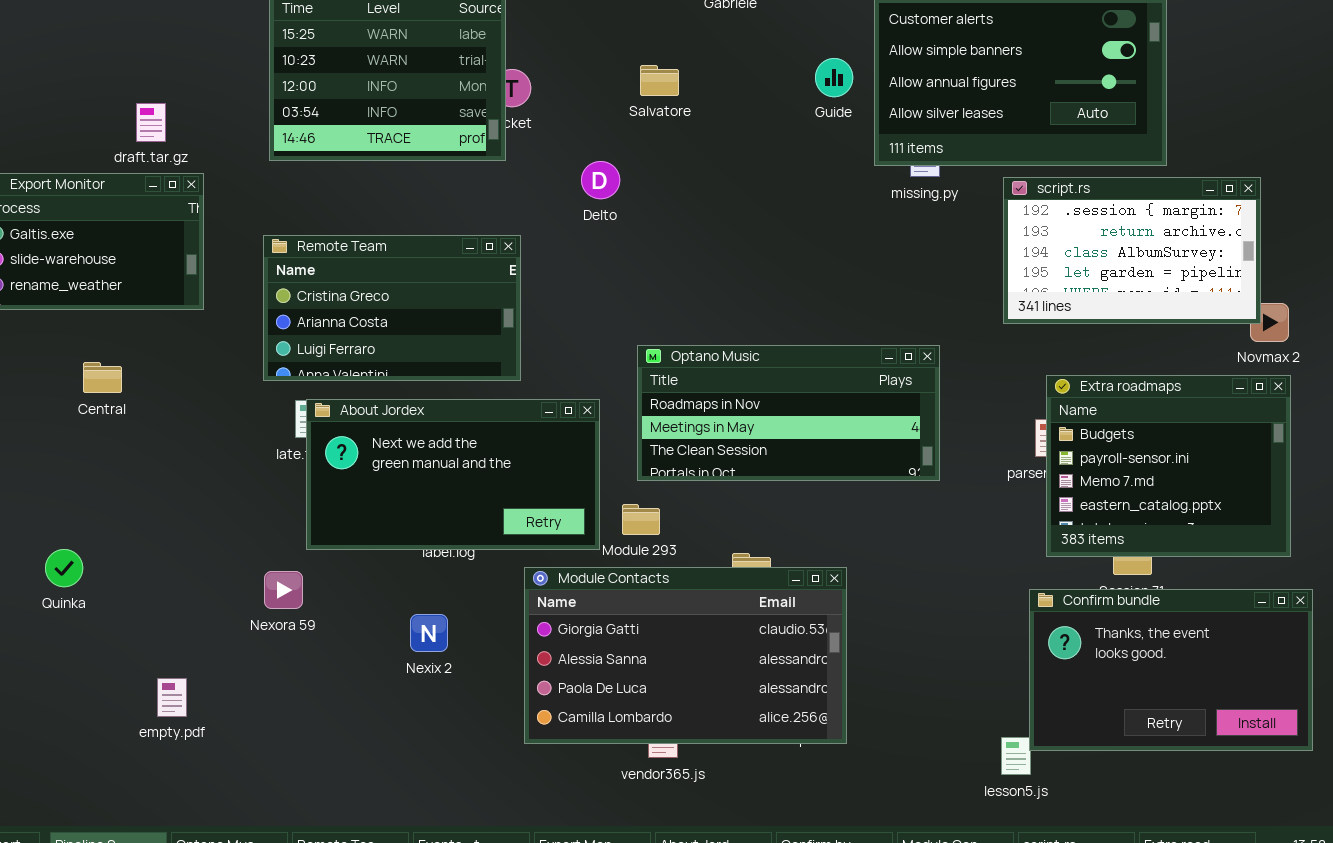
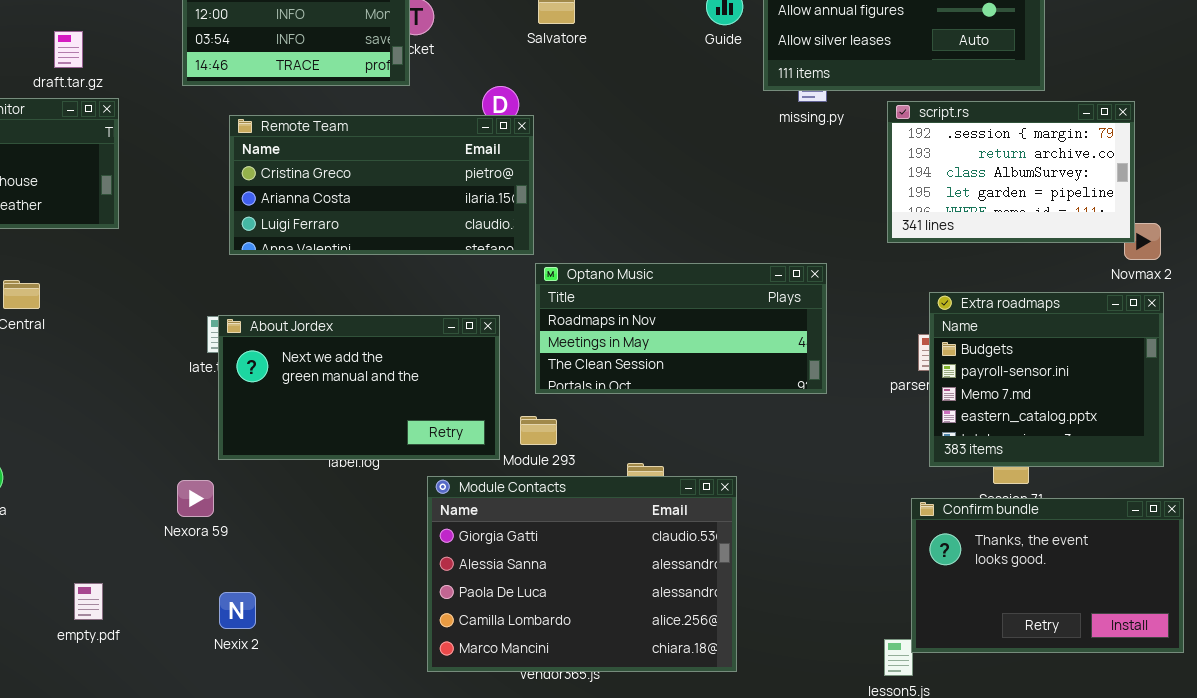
Remote Team: [263,235,521,381] -> [229,115,534,255], moved, resized
Module Contacts: [524,567,847,744] -> [427,476,737,672], resized
Nexix 2: [410,614,448,652] -> [219,592,256,629], moved

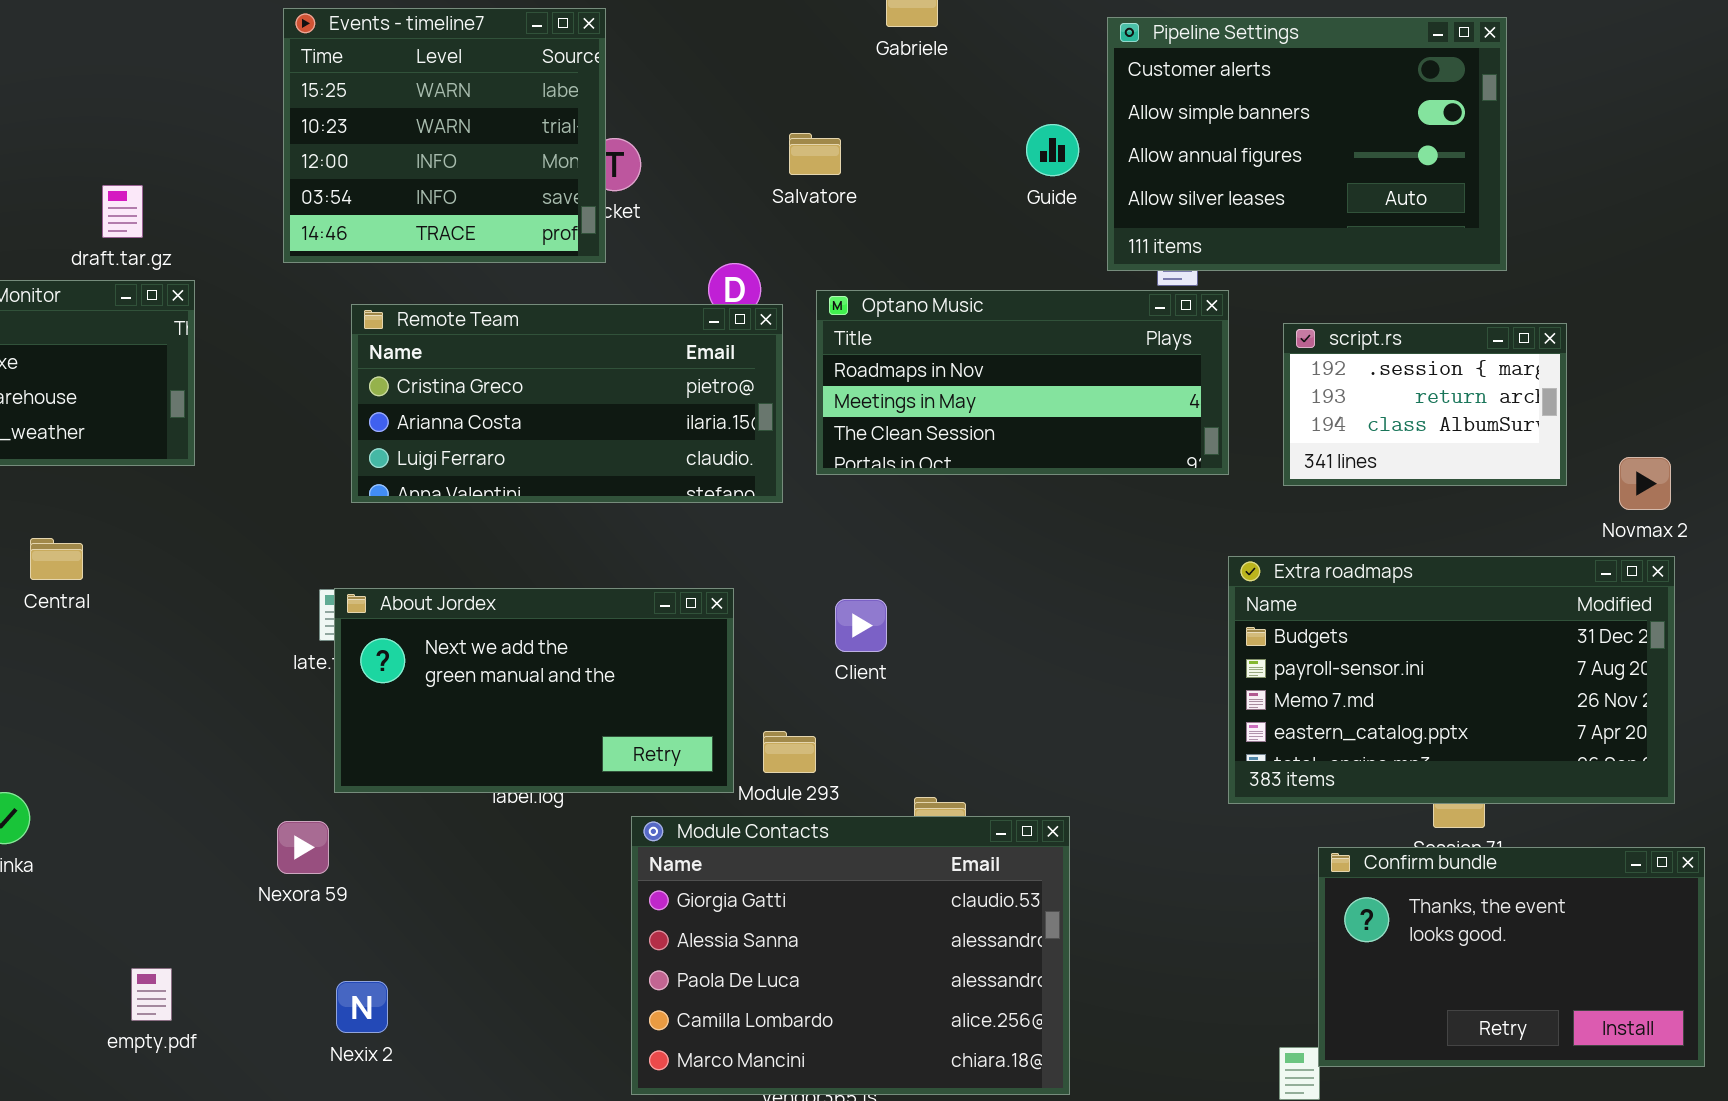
script.rs: [887,101,1135,243] -> [1283,323,1567,486], resized
Optano Music: [535,263,827,394] -> [816,290,1229,475], moved
Extra roadmaps: [929,292,1164,467] -> [1228,556,1675,804], resized

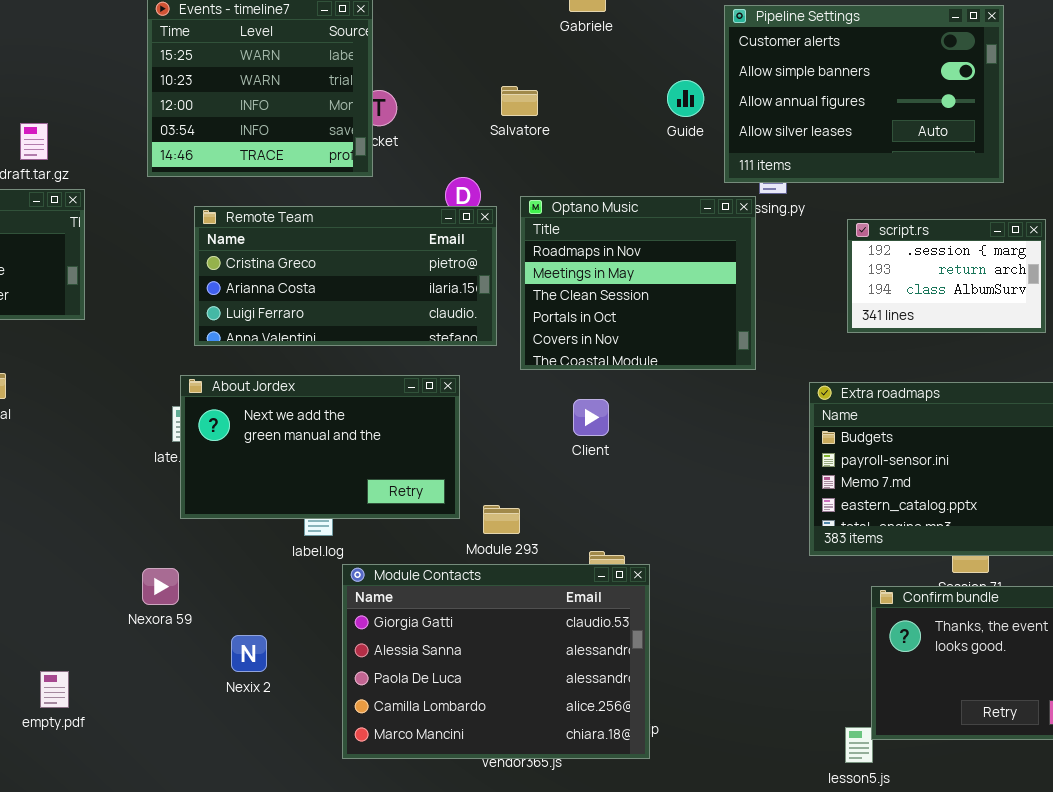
Optano Music: [816,290,1229,475] -> [520,196,756,370], resized
About Jordex: [334,588,734,793] -> [180,375,460,519], moved
Client: [835,599,887,652] -> [573,399,609,436], moved
Module Contacts: [631,816,1070,1095] -> [342,564,650,759], moved
Nexix 2: [336,981,388,1033] -> [231,635,267,672], moved

